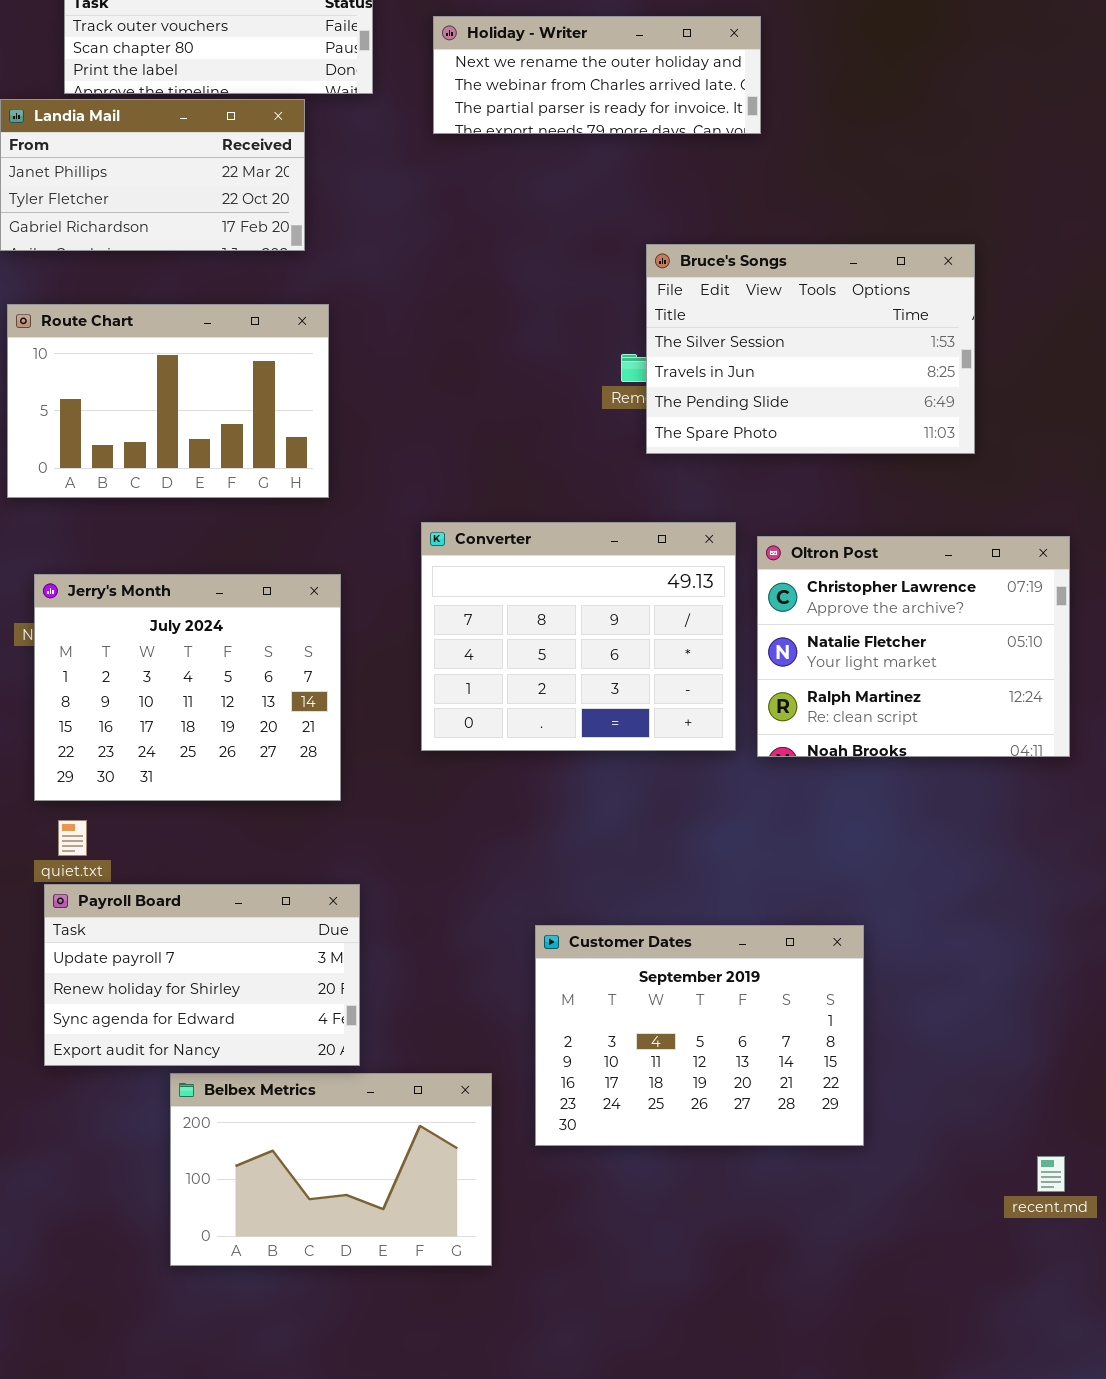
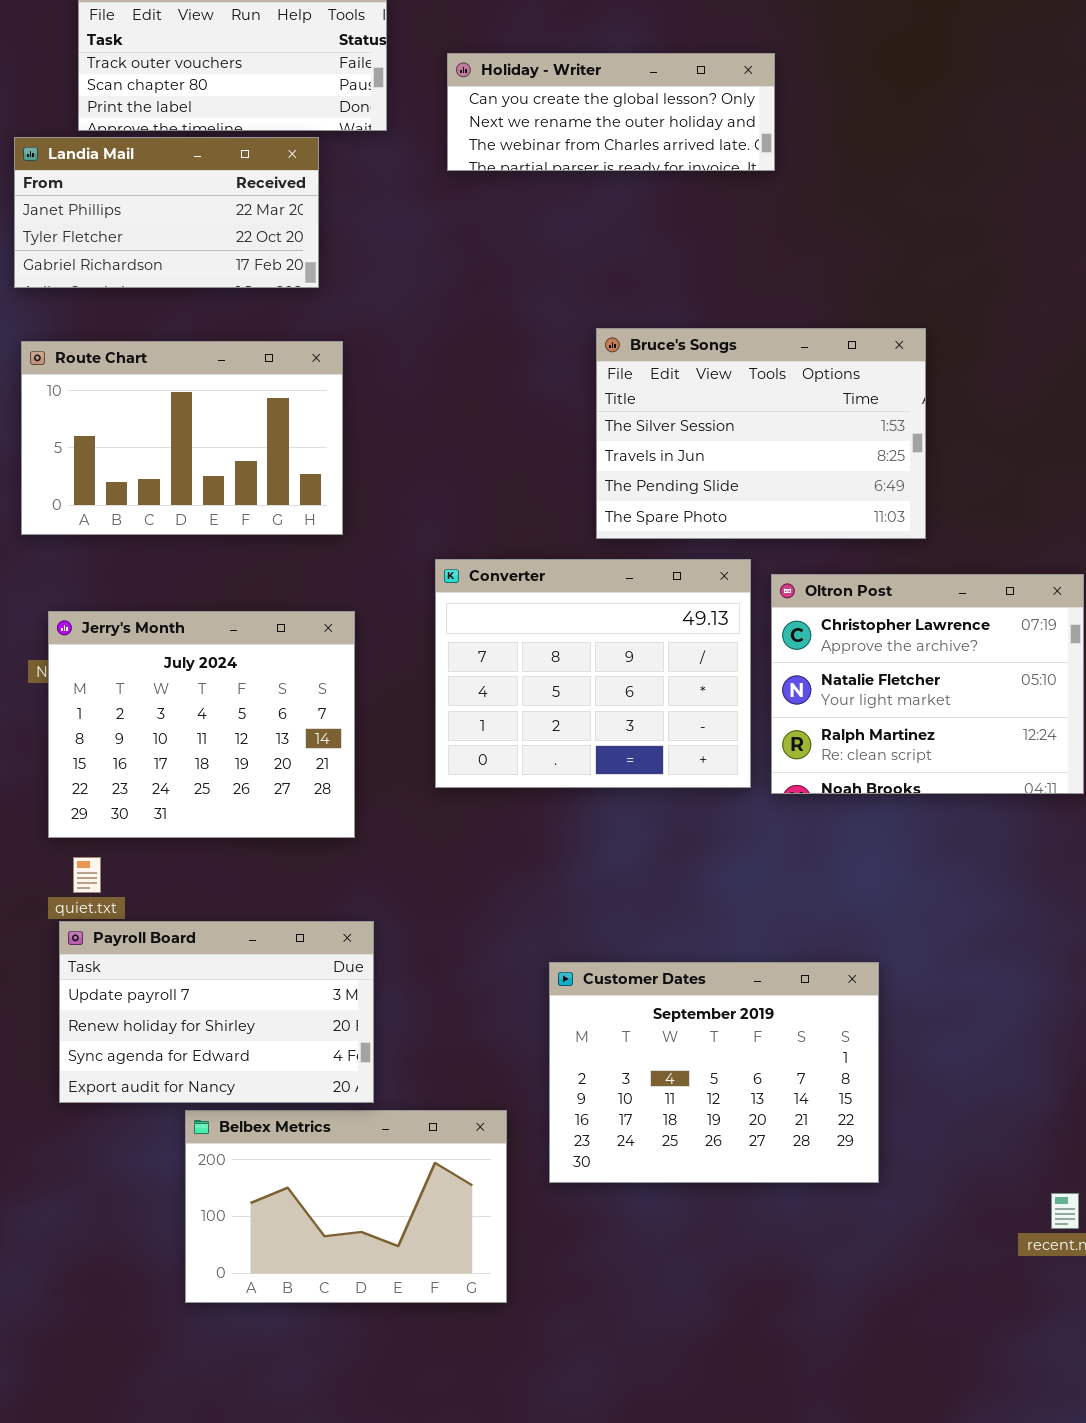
Holiday - Writer: [433,16,761,134] -> [447,53,775,171], scrolled up 1 row
Bruce's Songs: [646,244,975,454] -> [596,328,926,539], moved

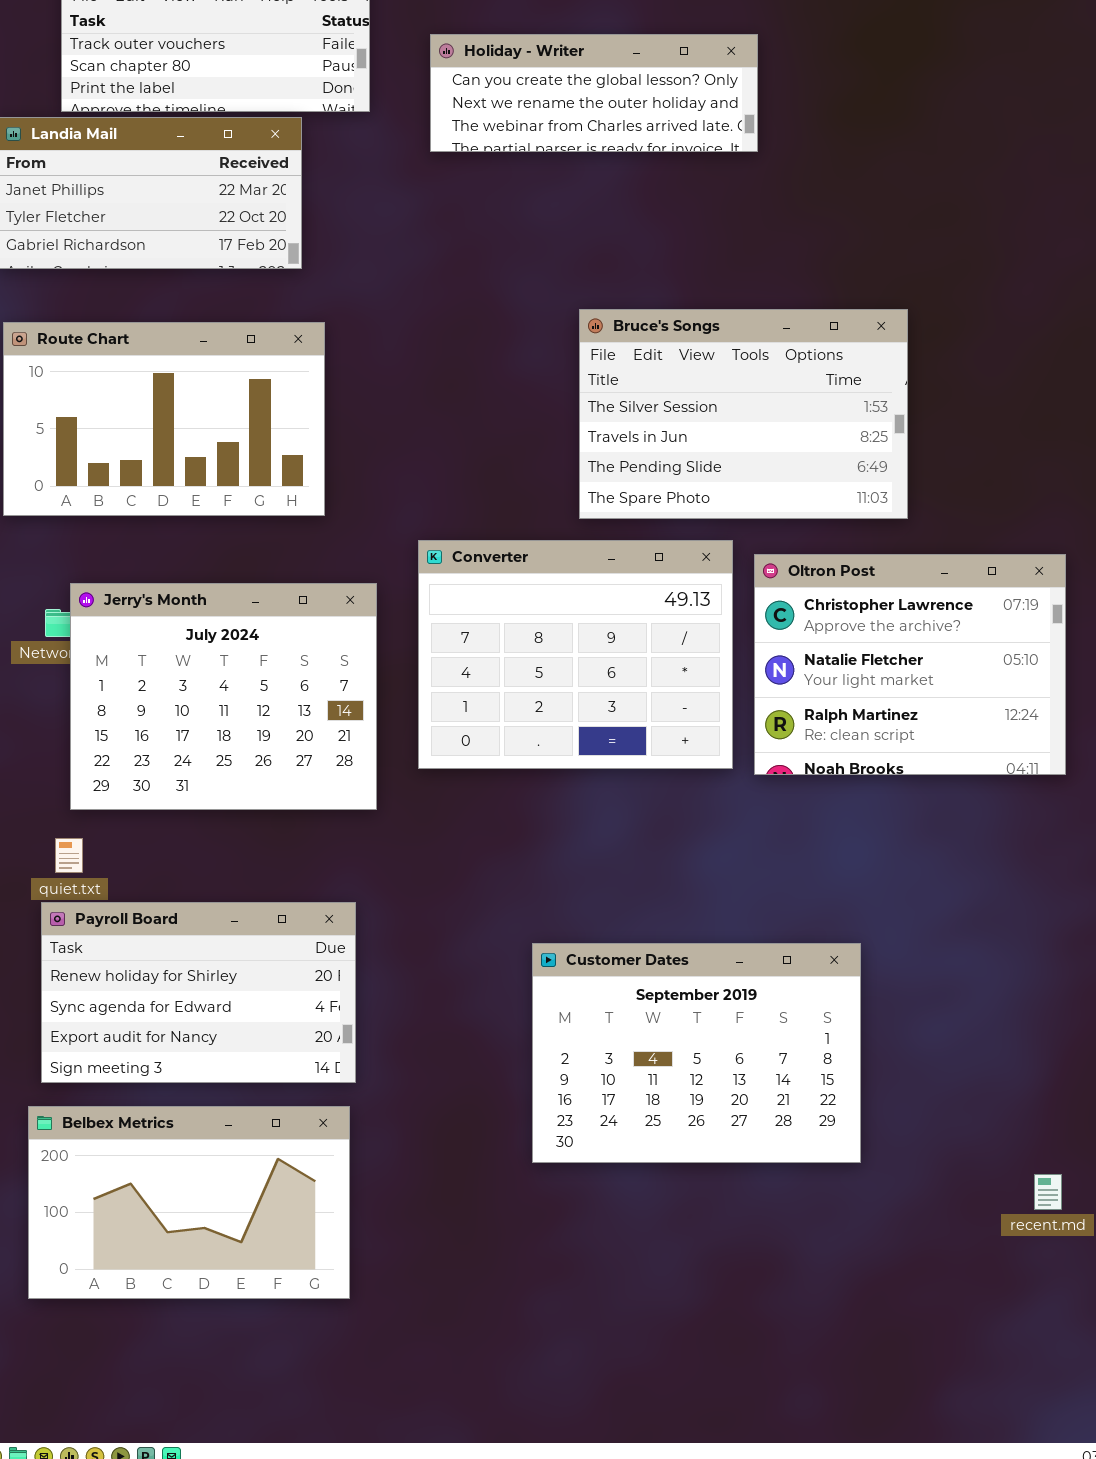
Jerry's Month: [48,611,355,838] -> [70,583,377,810], moved
Payroll Board: [59,921,374,1103] -> [41,902,356,1083], scrolled down 1 row
Belbex Metrics: [185,1110,507,1303] -> [28,1106,350,1299], moved

